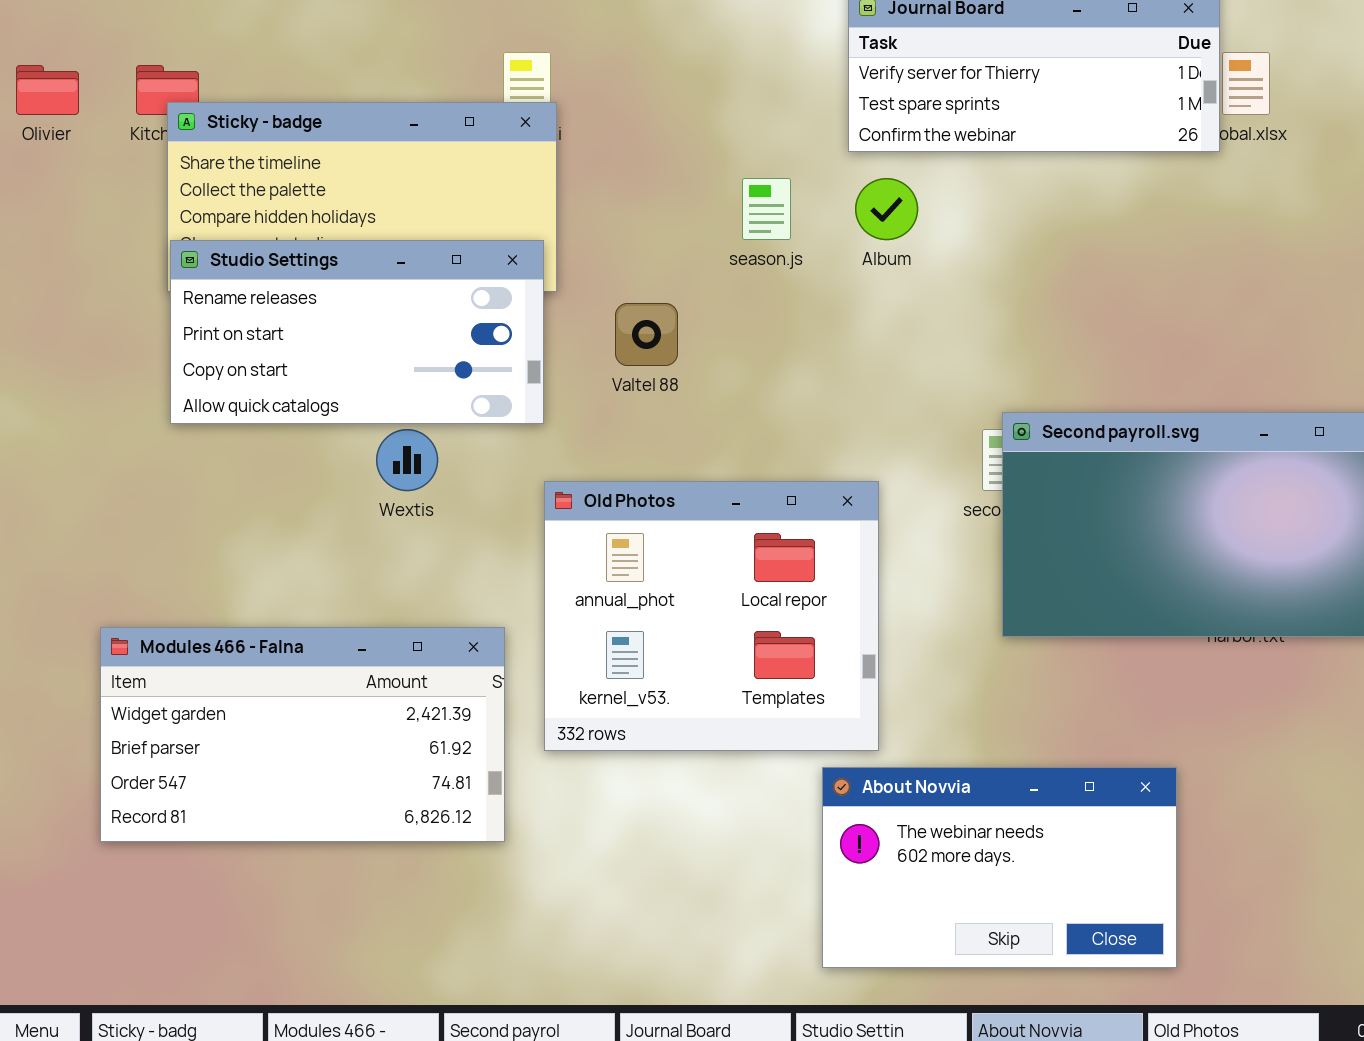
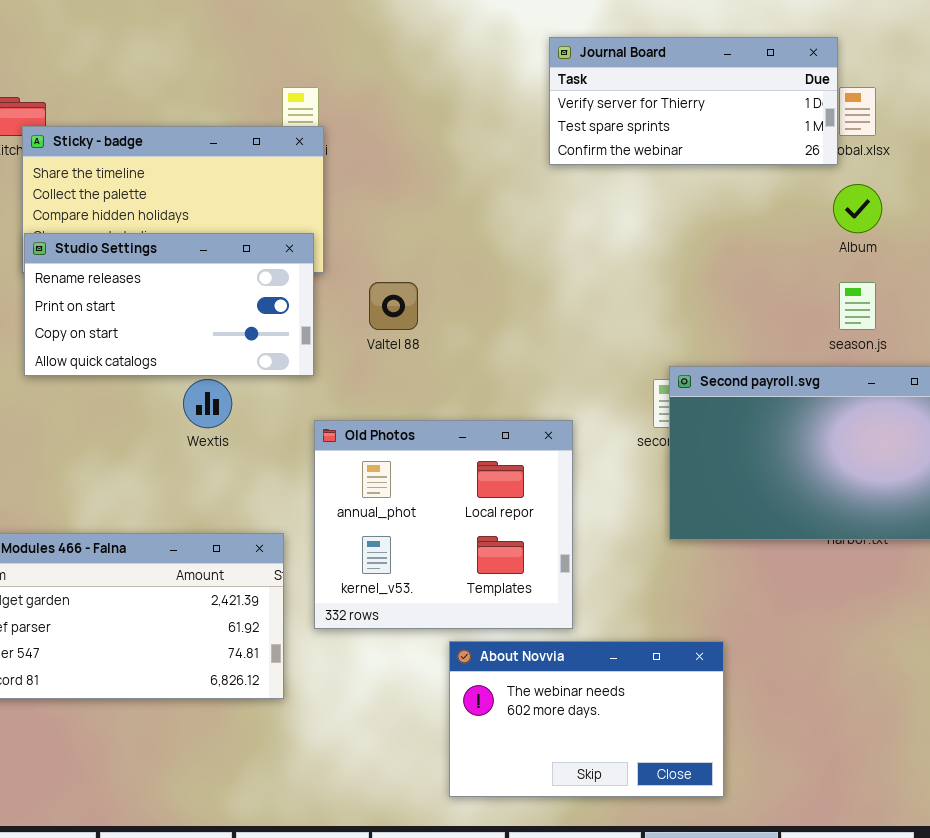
season.js: [742,178,791,240] -> [839,282,876,330], moved
Album: [855,178,918,240] -> [833,184,882,233], moved
About Novvia: [822,767,1177,968] -> [449,641,724,797], moved

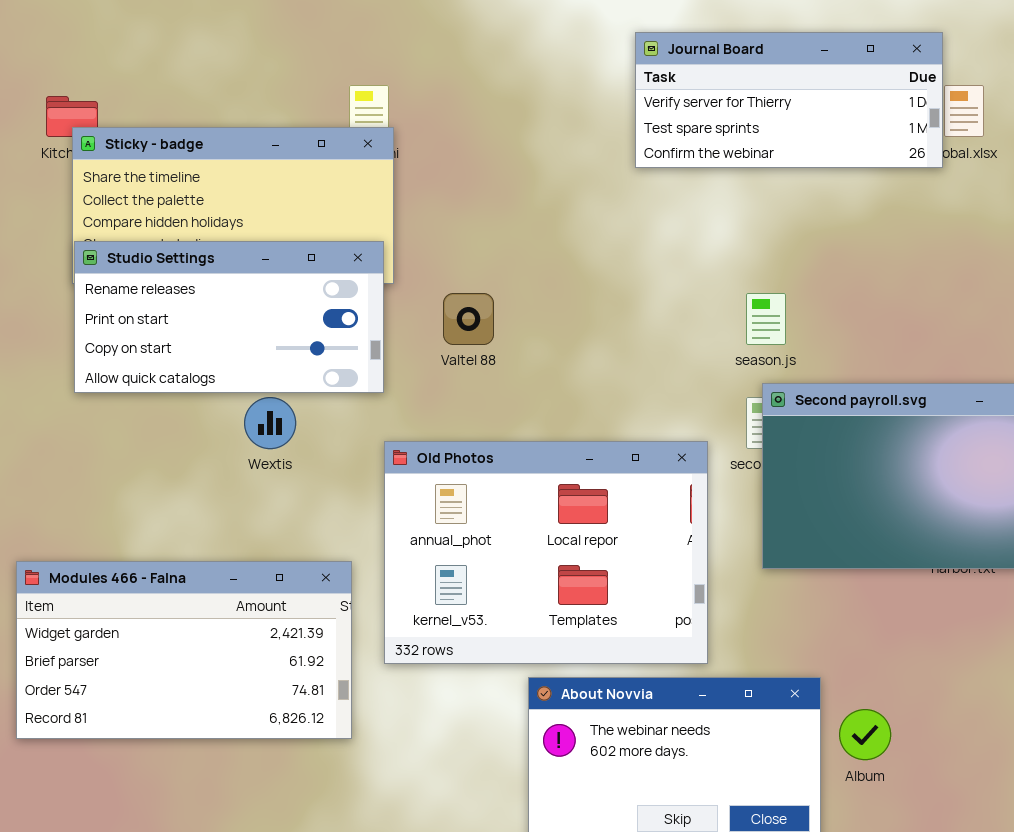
Album: [833,184,882,233] -> [839,709,891,760], moved
season.js: [839,282,876,330] -> [746,293,786,345], moved
Old Photos: [314,420,573,629] -> [384,441,708,664], resized

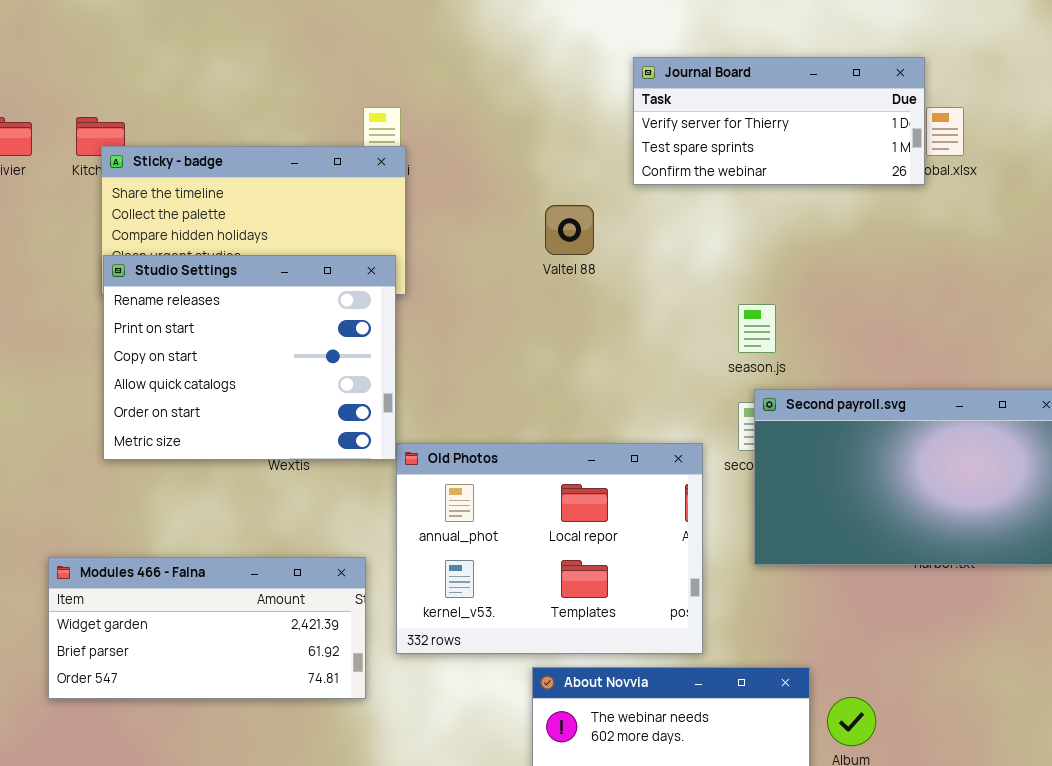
Studio Settings: [74,241,384,393] -> [103,255,396,460], resized
Valtel 88: [443,293,494,345] -> [545,205,594,255], moved
Modules 466 - Falna: [16,561,352,739] -> [48,557,366,699], resized

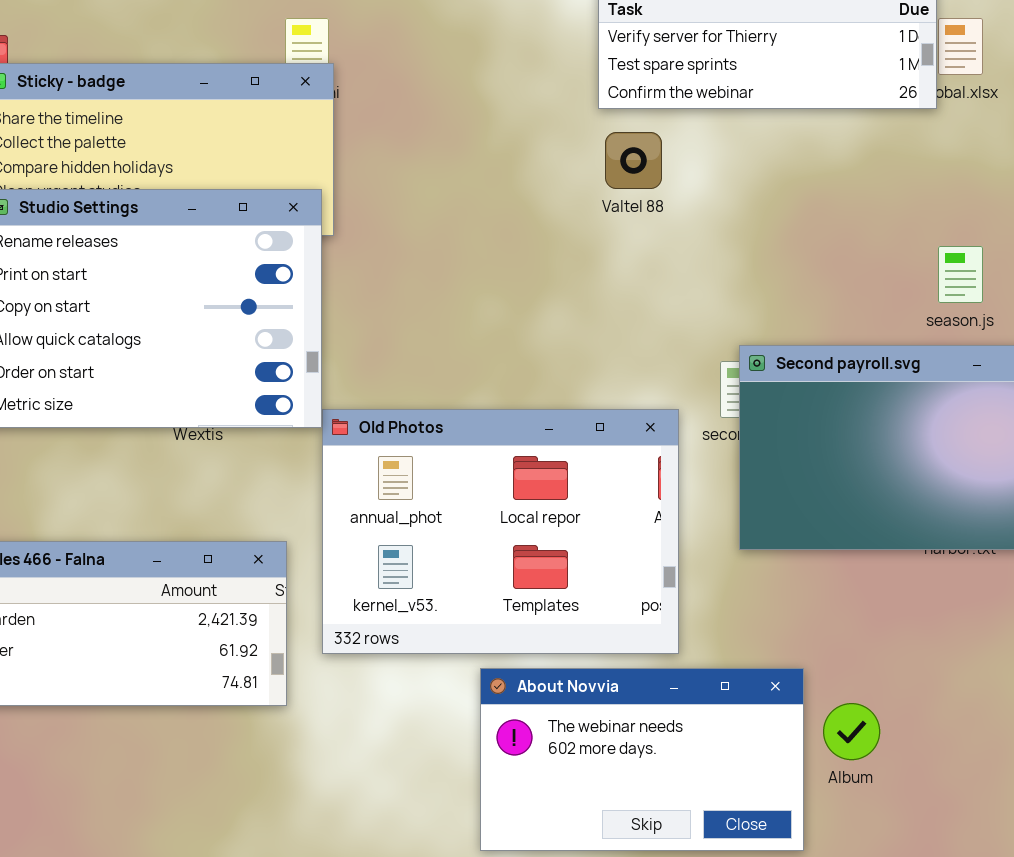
Valtel 88: [545,205,594,255] -> [605,132,662,189], moved
season.js: [738,304,776,353] -> [938,246,983,303], moved

